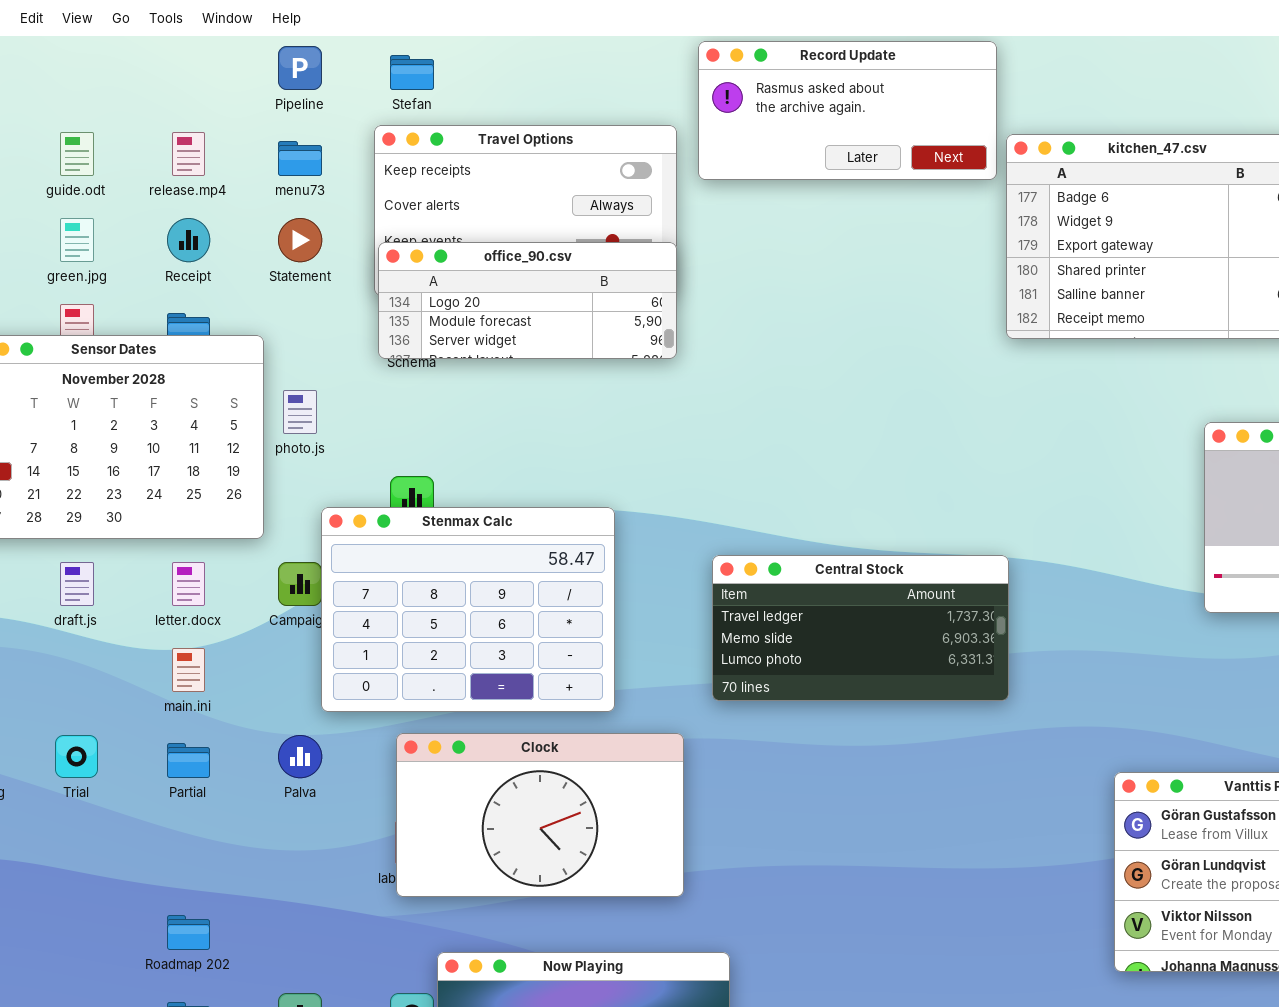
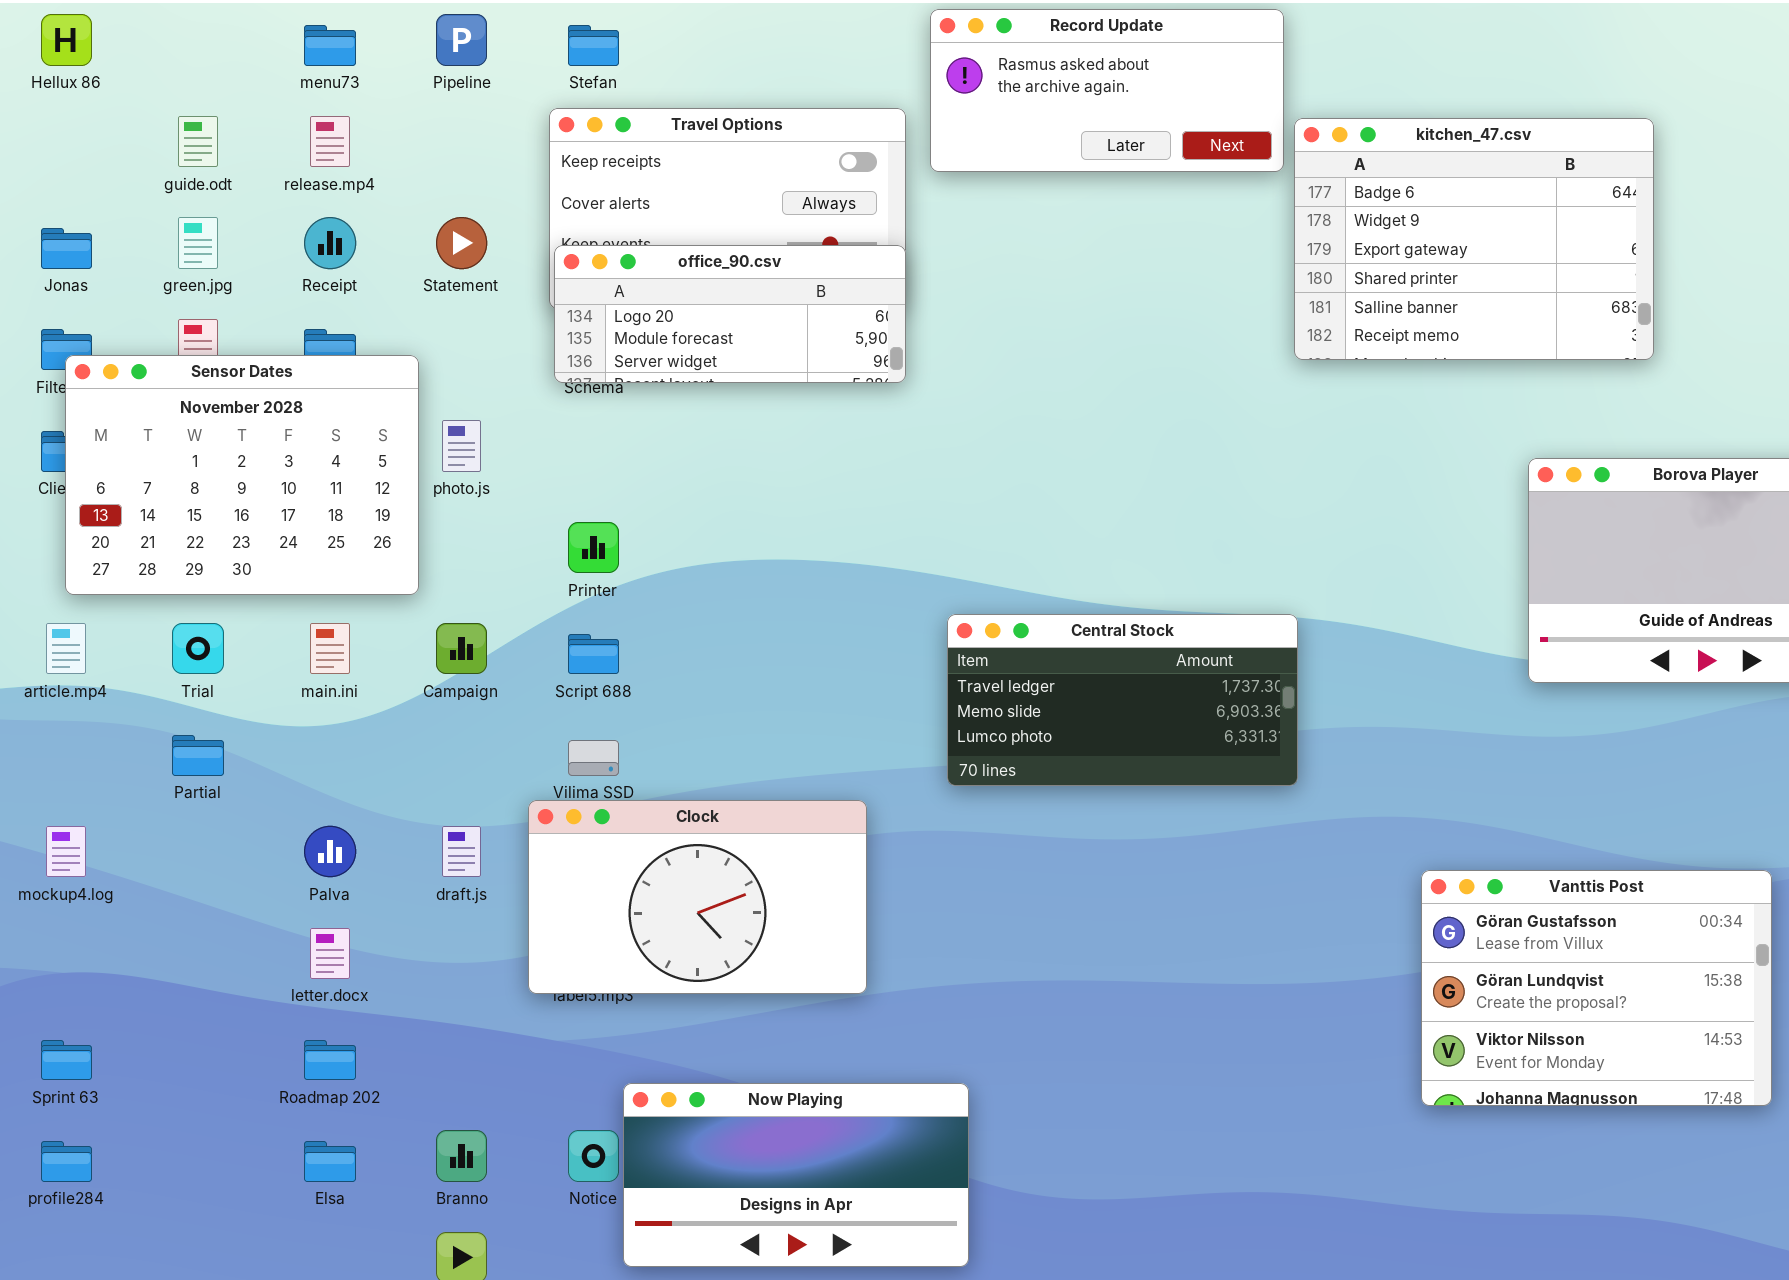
menu73: [278,141,322,176] -> [304,25,356,66], moved
Stenmax Calc: [321,507,615,712] -> none, closed
draft.js: [60,562,94,606] -> [442,826,481,877], moved
letter.docx: [172,562,205,606] -> [310,928,350,979], moved
main.ini: [172,648,205,692] -> [310,623,350,674], moved
Clock: [396,733,684,897] -> [528,800,867,994], moved
Trial: [55,735,98,778] -> [172,623,224,674], moved
Palva: [278,735,322,778] -> [304,826,356,877], moved
Partial: [167,743,210,778] -> [172,735,224,776], moved

